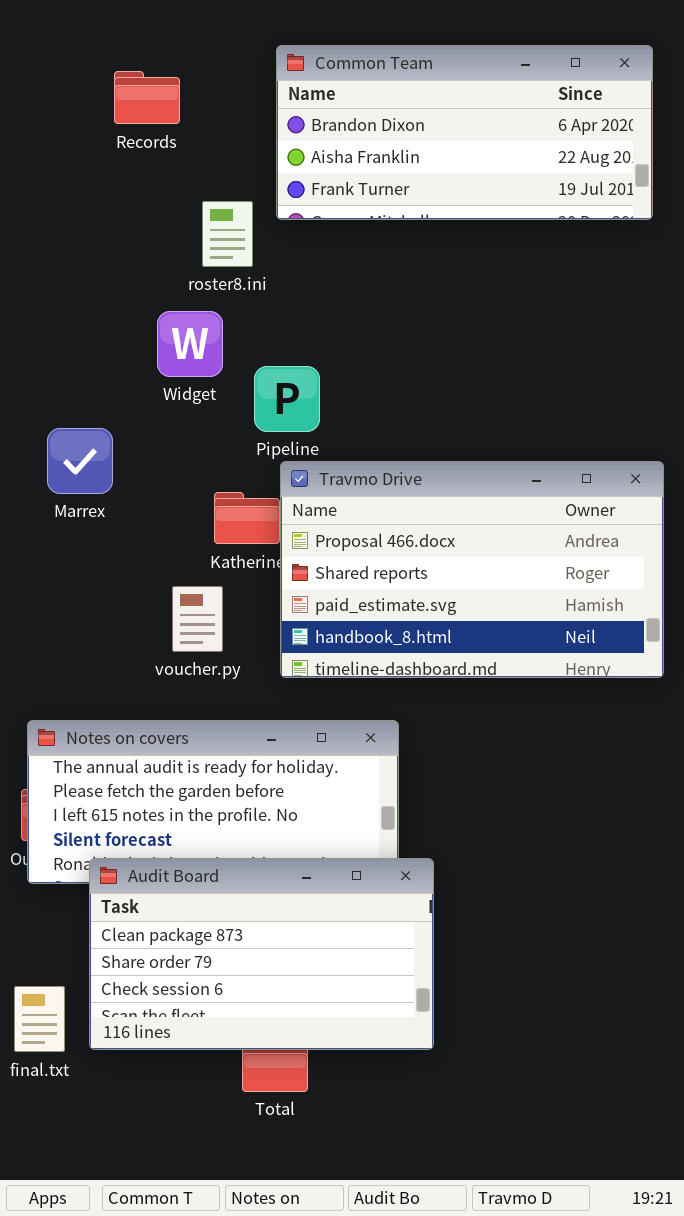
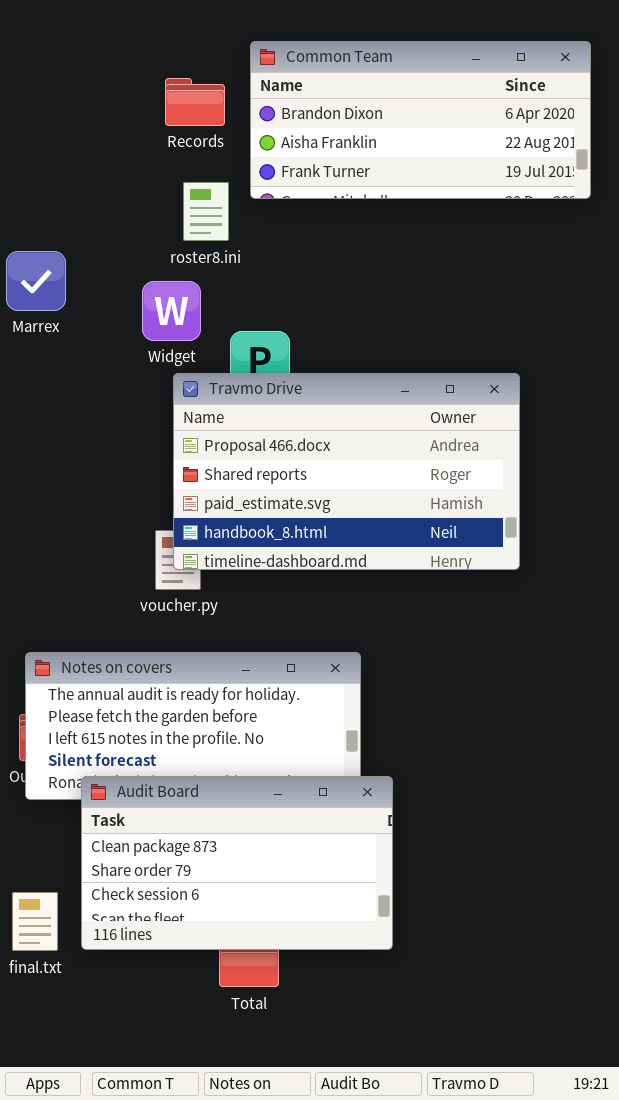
Records: [114,71,180,124] -> [165,78,225,126], moved
Marrex: [47,428,113,494] -> [6,251,66,311], moved
Travmo Drive: [280,461,664,678] -> [173,373,520,570], moved

